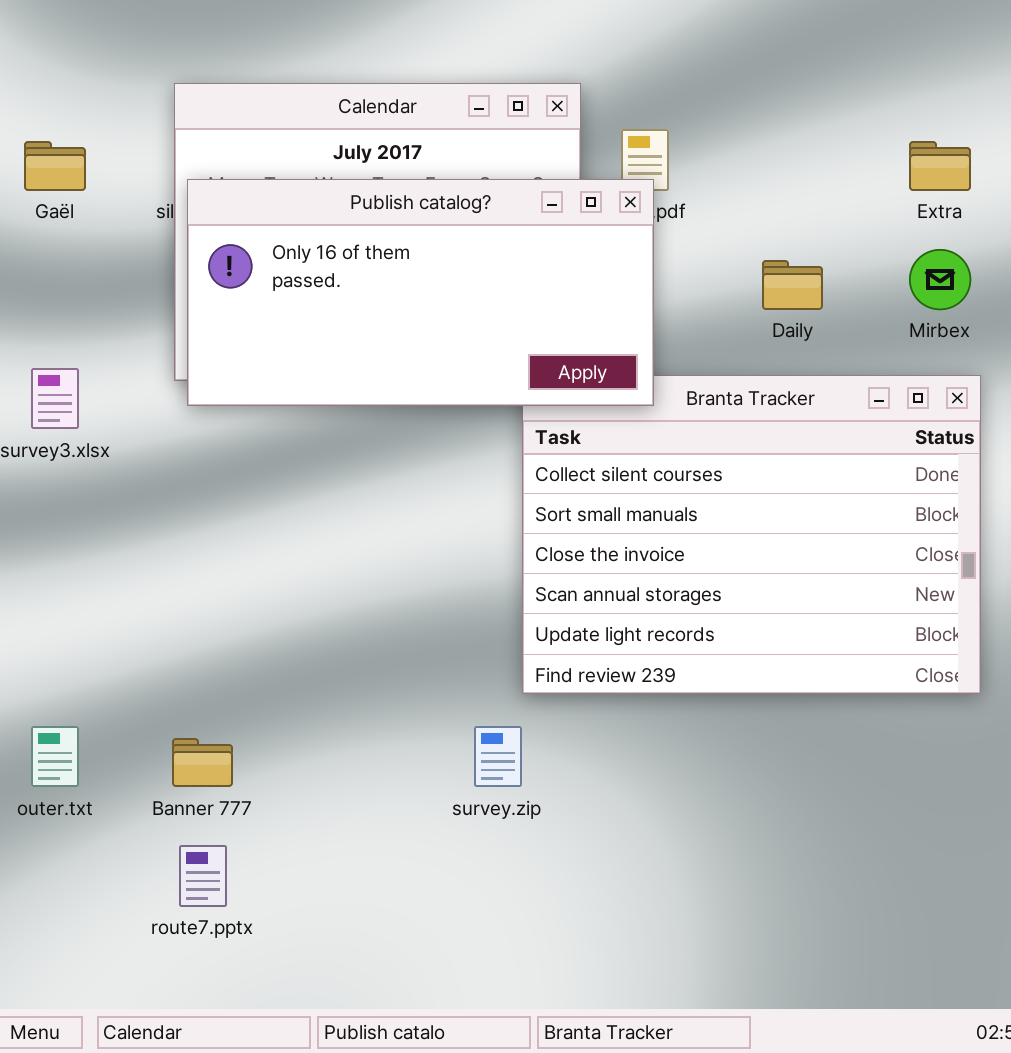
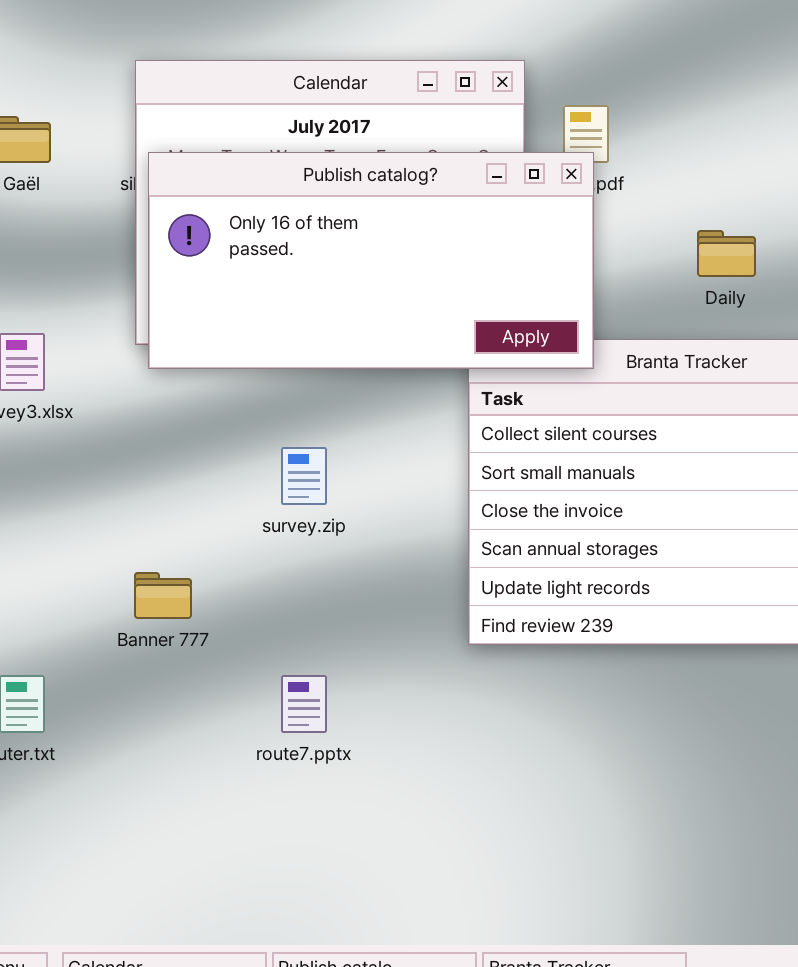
survey.zip: [474,726,522,787] -> [281,447,327,505], moved
Banner 777: [172,738,233,787] -> [134,572,192,619], moved
route7.pptx: [179,845,227,907] -> [281,675,327,733], moved

